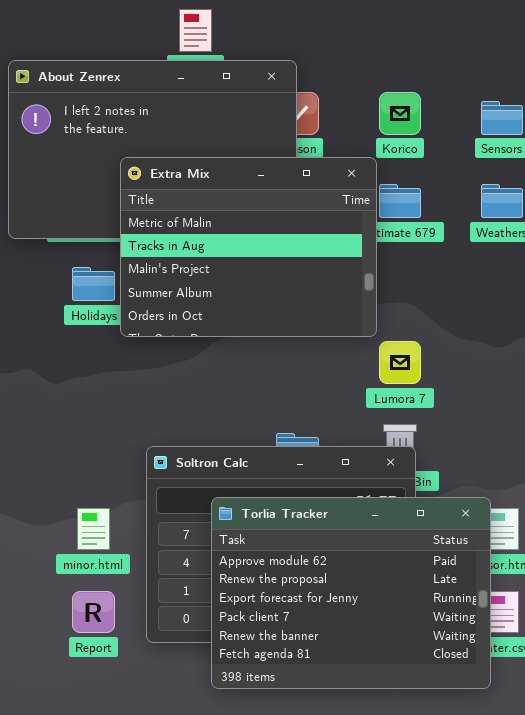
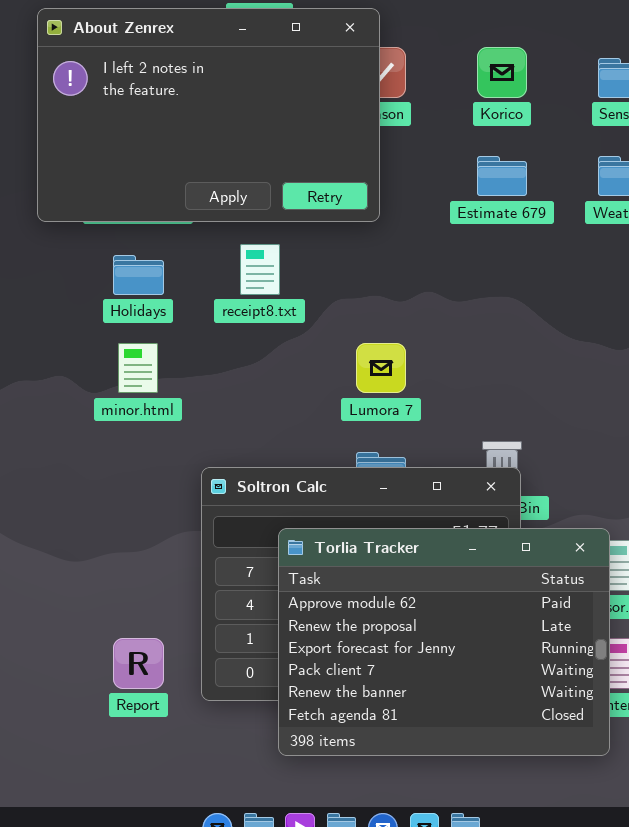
Extra Mix: [120,157,377,337] -> none, closed
Lumora 7: [379,341,421,384] -> [356,343,406,393], moved
minor.html: [77,508,110,550] -> [118,343,158,393], moved

